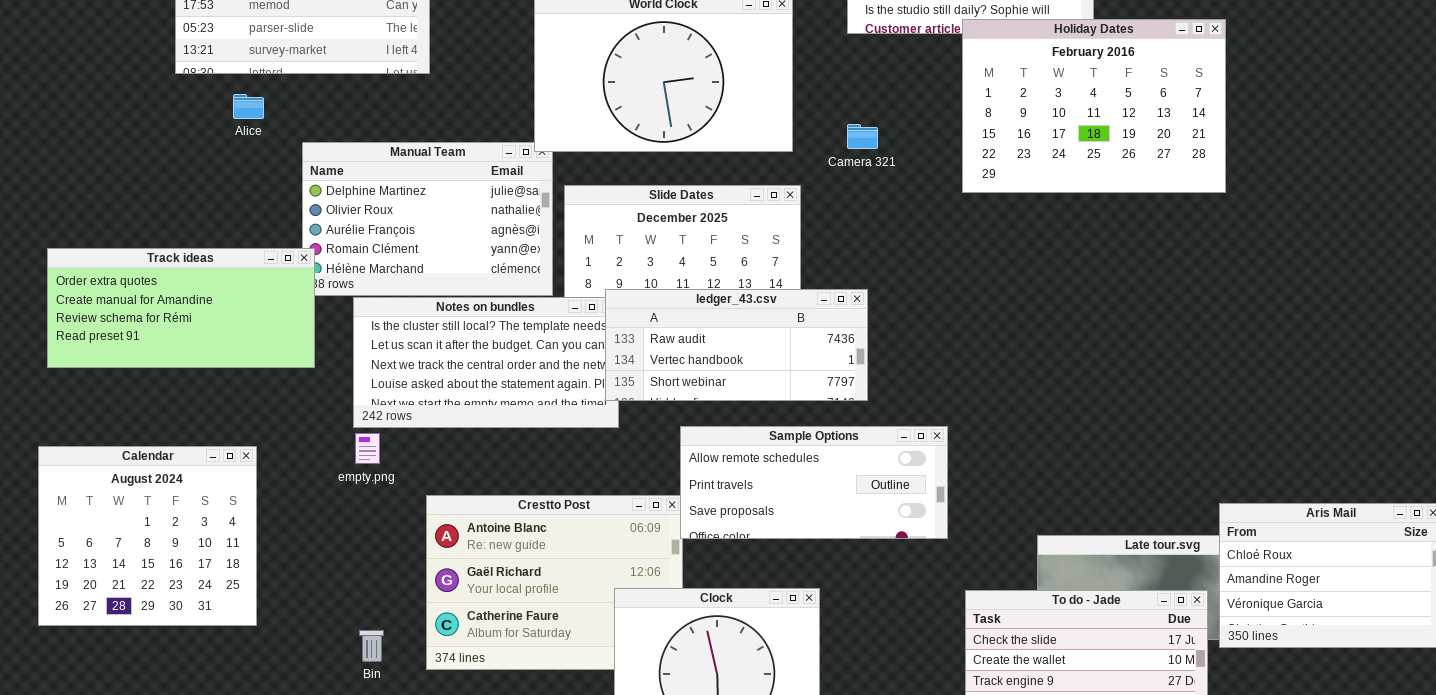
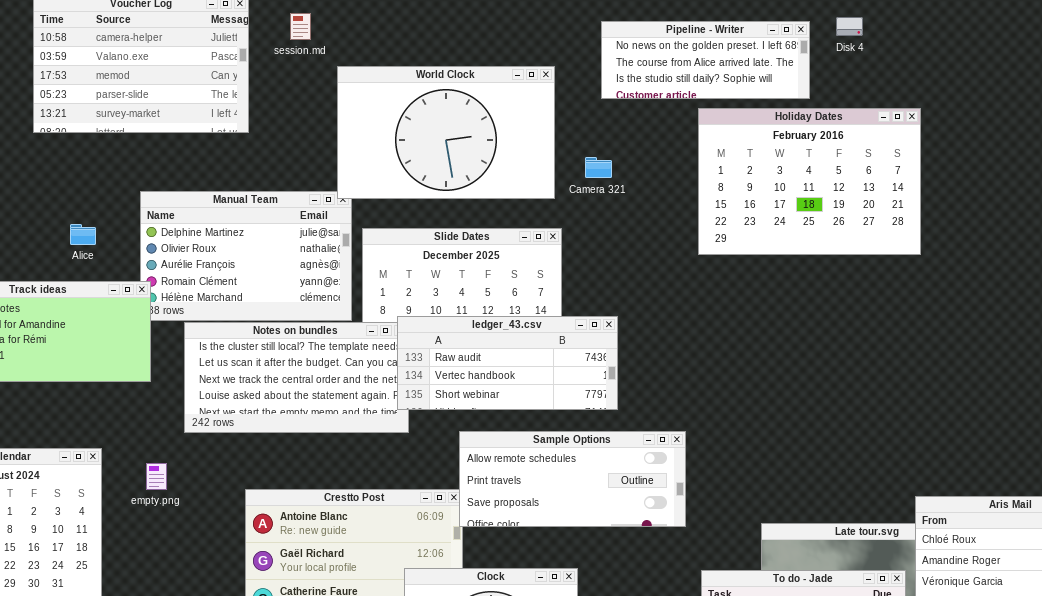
Holiday Dates: [962,19,1226,193] -> [698,108,921,255], moved
Alice: [233,94,264,119] -> [70,224,96,245], moved
Camera 321: [847,124,878,149] -> [585,157,612,178], moved
empty.png: [355,433,380,464] -> [146,463,167,490], moved

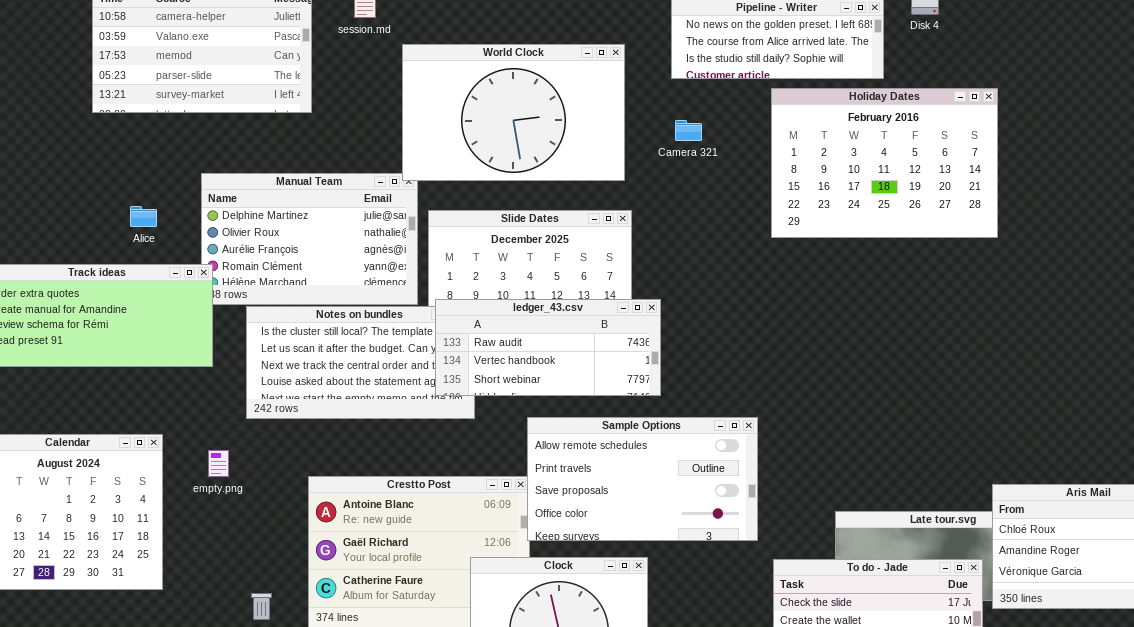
Camera 321: [585,157,612,178] -> [675,120,702,141], moved
ledger_43.csv: [397,316,618,410] -> [435,299,661,396], moved
Sample Options: [459,431,686,527] -> [527,417,758,541], resized

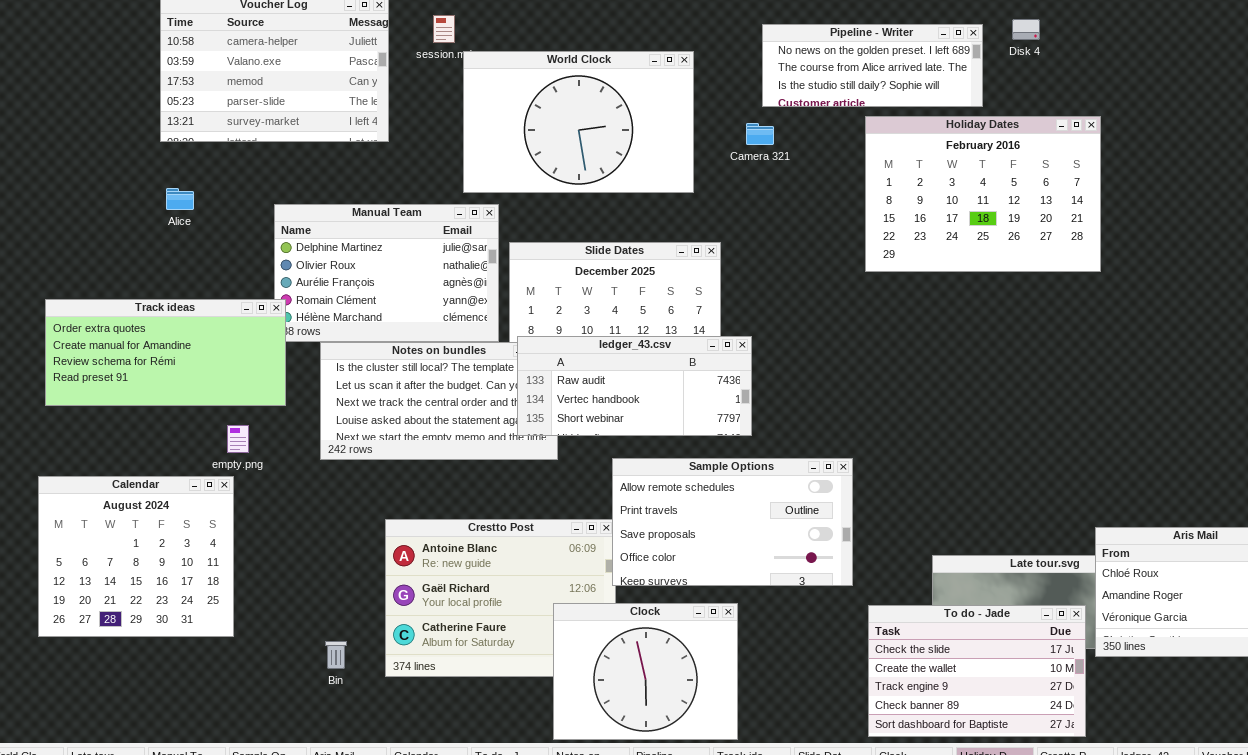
World Clock: [402,44,625,181] -> [463,51,694,193], moved
Camera 321: [675,120,702,141] -> [746,123,774,145], moved
Alice: [130,206,157,227] -> [166,188,194,210], moved
empty.png: [208,450,229,477] -> [227,425,249,453], moved

